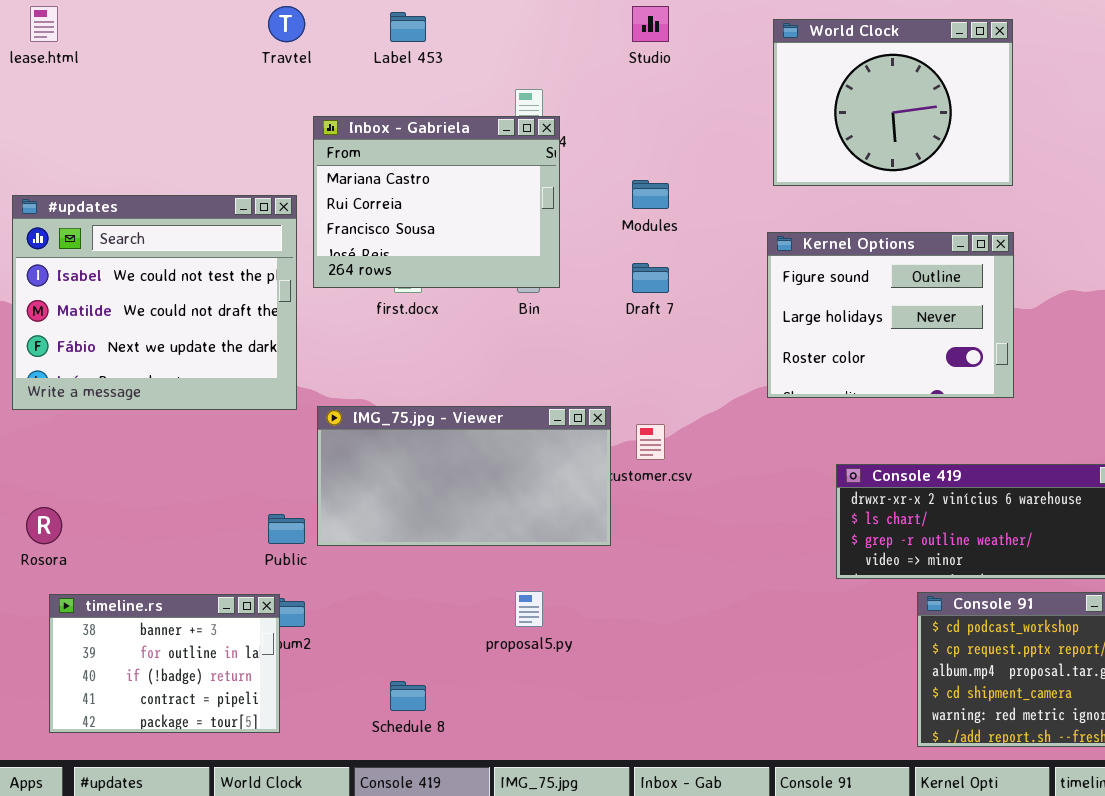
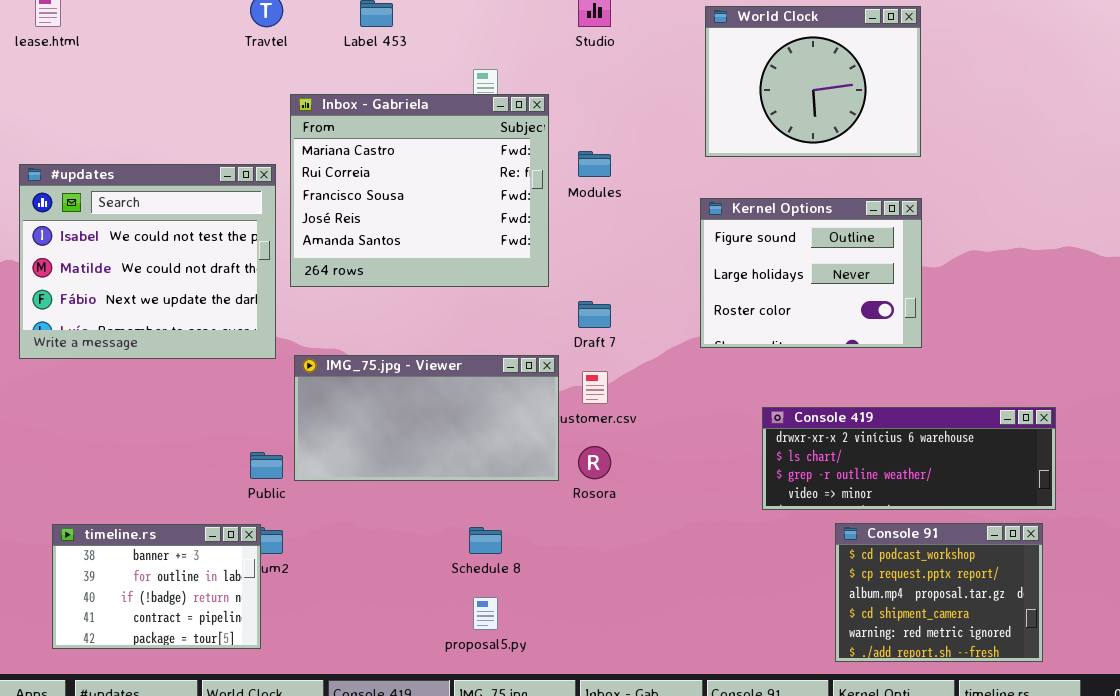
Inbox - Gabriela: [313,116,560,288] -> [290,94,549,287], resized
Draft 7: [632,263,669,293] -> [578,301,611,328], moved
Rosora: [26,507,62,544] -> [578,446,611,479], moved
proposal5.py: [515,591,543,627] -> [473,597,498,630], moved
Schedule 8: [390,681,426,711] -> [469,527,502,554], moved

